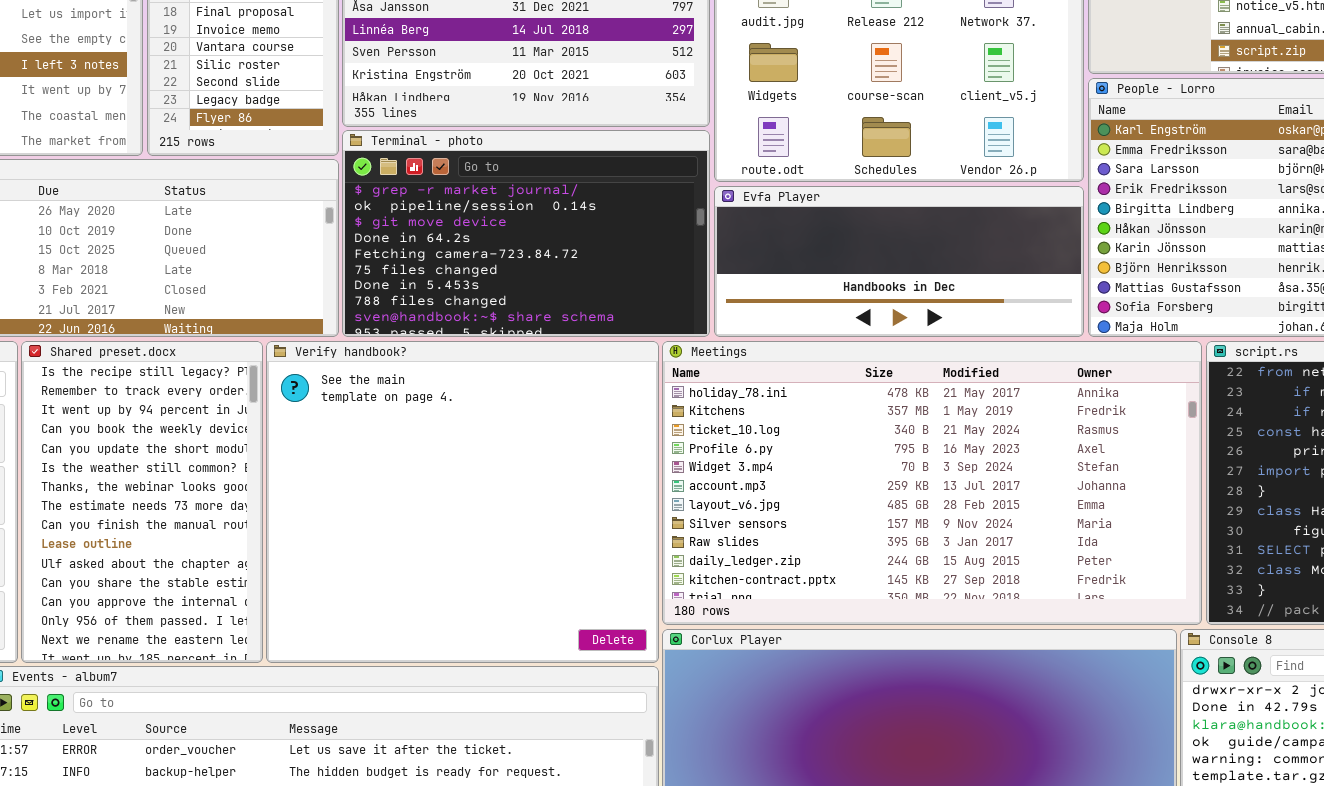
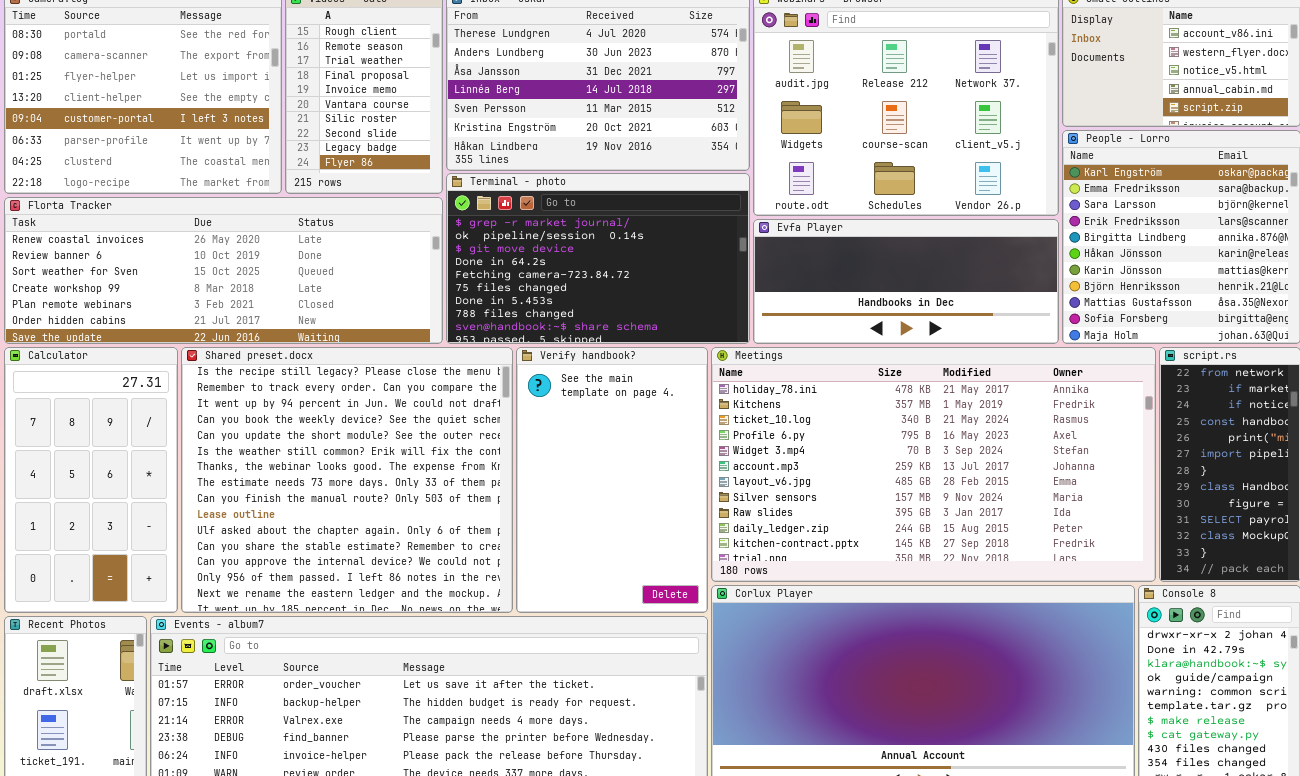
Shared preset.docx: [21,341,263,663] -> [181,347,513,613], resized
Verify handbook?: [266,341,659,663] -> [516,347,708,613], resized

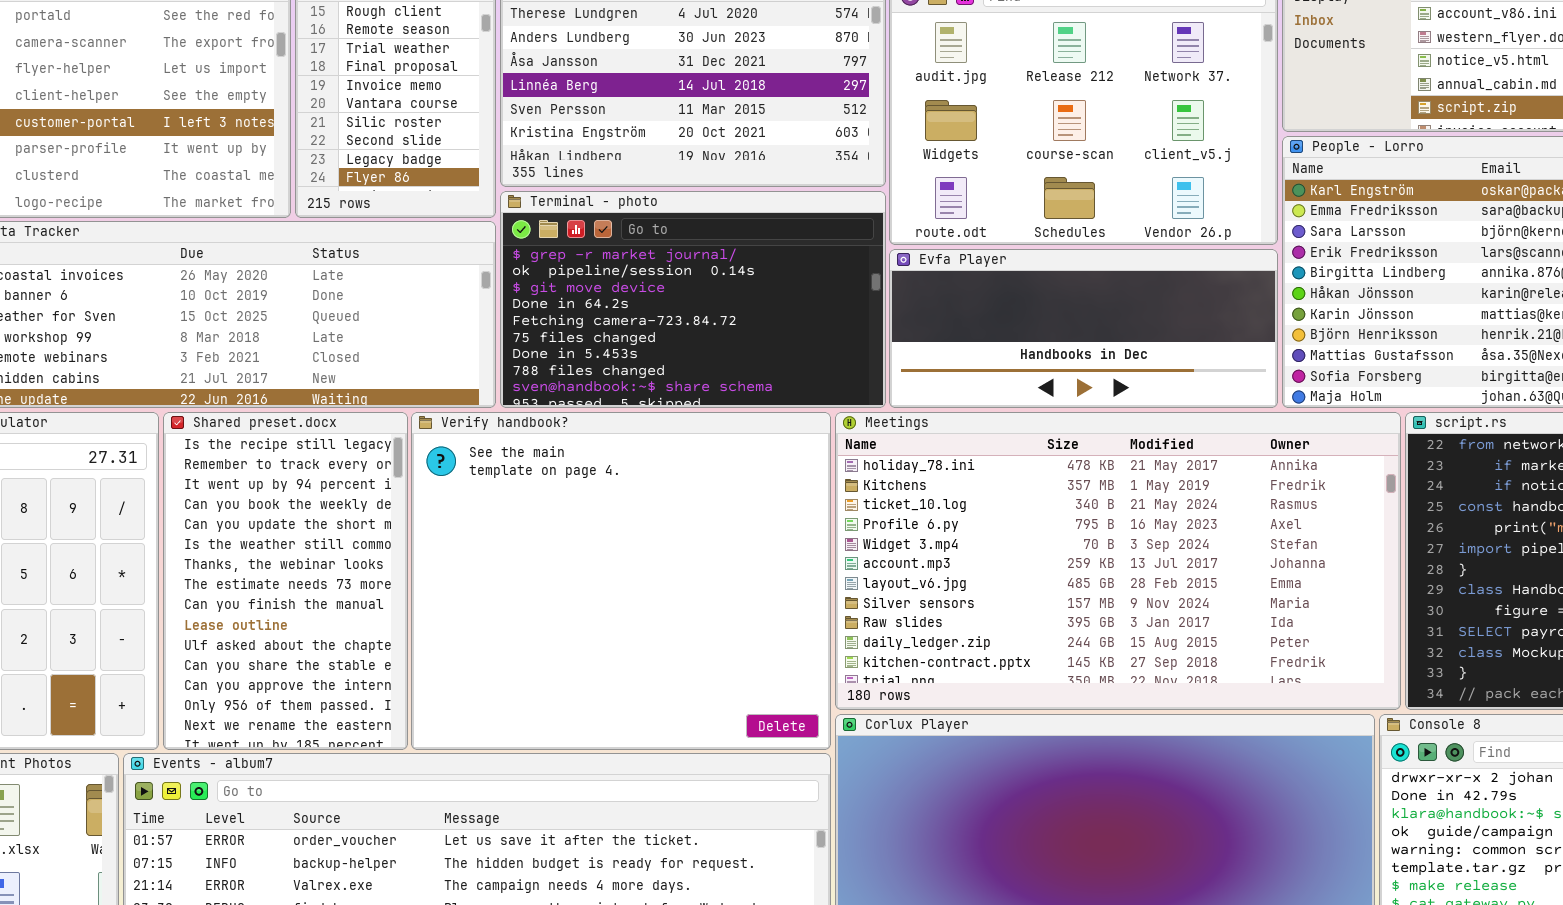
Shared preset.docx: [181,347,513,613] -> [163,412,408,750], resized
Verify handbook?: [516,347,708,613] -> [411,412,831,750], resized

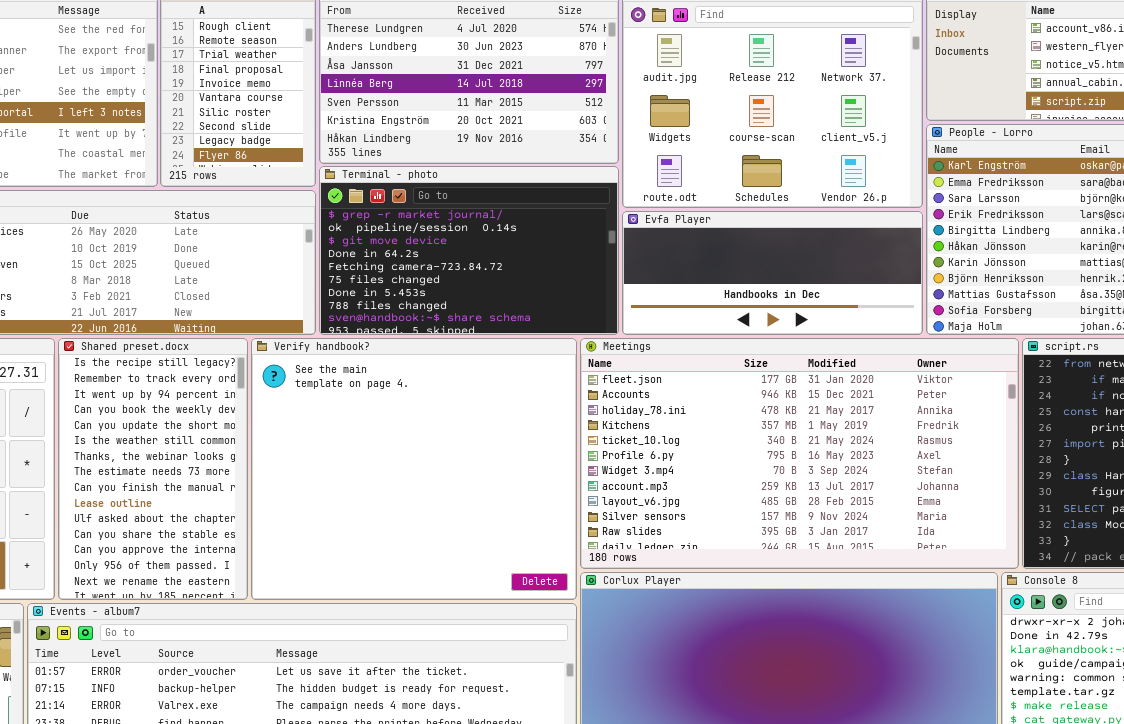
Meetings: [835,412,1401,710] -> [580,338,1019,569], scrolled up 2 rows

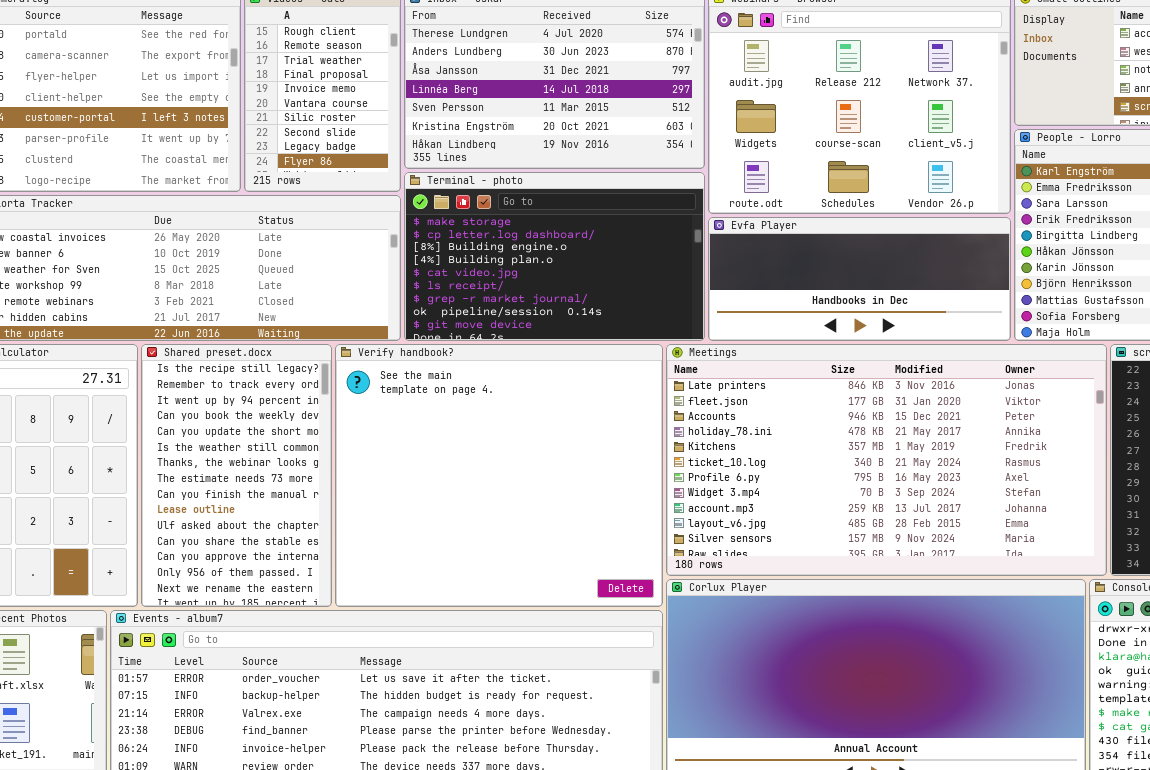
Terminal - photo: [319,166,619,335] -> [404,172,705,341], scrolled up 6 rows
Meetings: [580,338,1019,569] -> [666,344,1107,576], scrolled up 1 row

